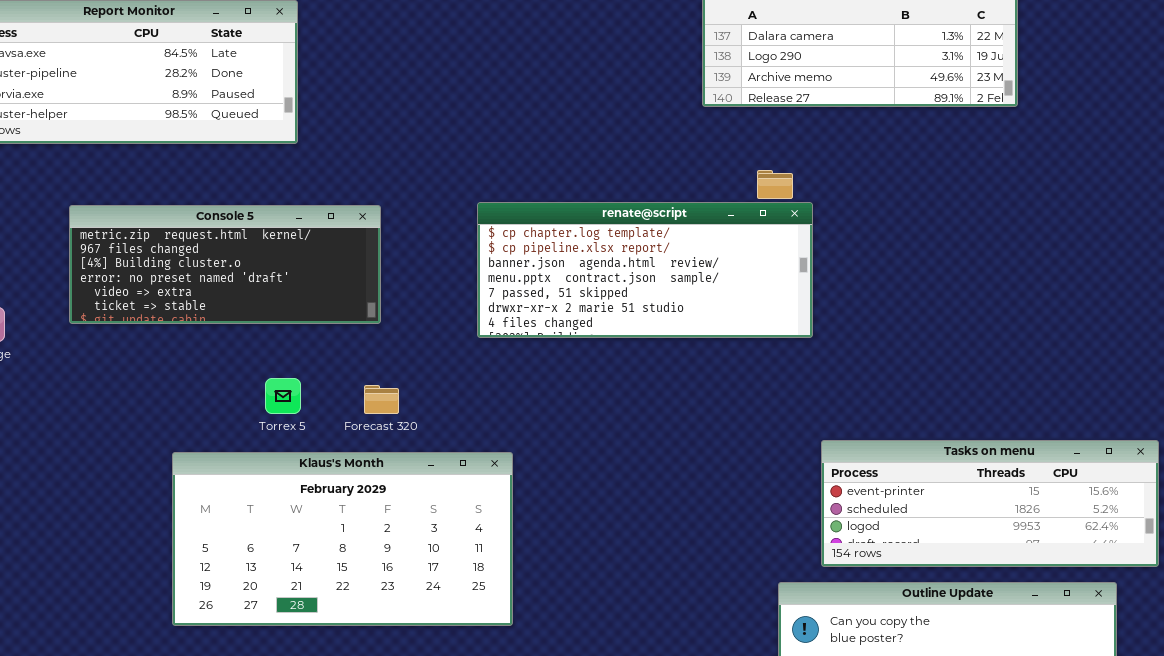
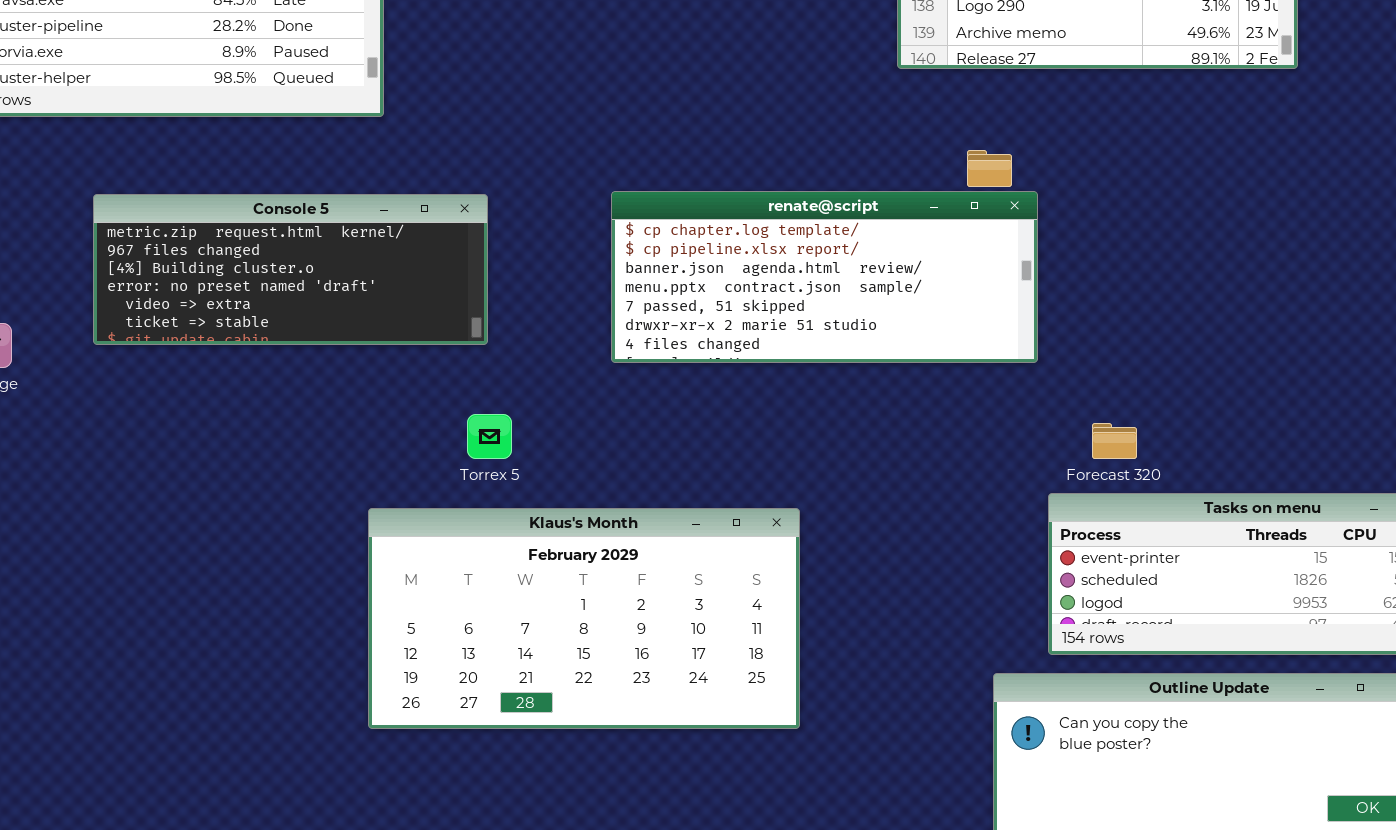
Torrex 5: [265,378,301,414] -> [467,414,512,459], moved
Forecast 320: [364,385,399,414] -> [1092,423,1137,459], moved
Klaus's Month: [172,452,513,626] -> [368,508,800,729], moved

